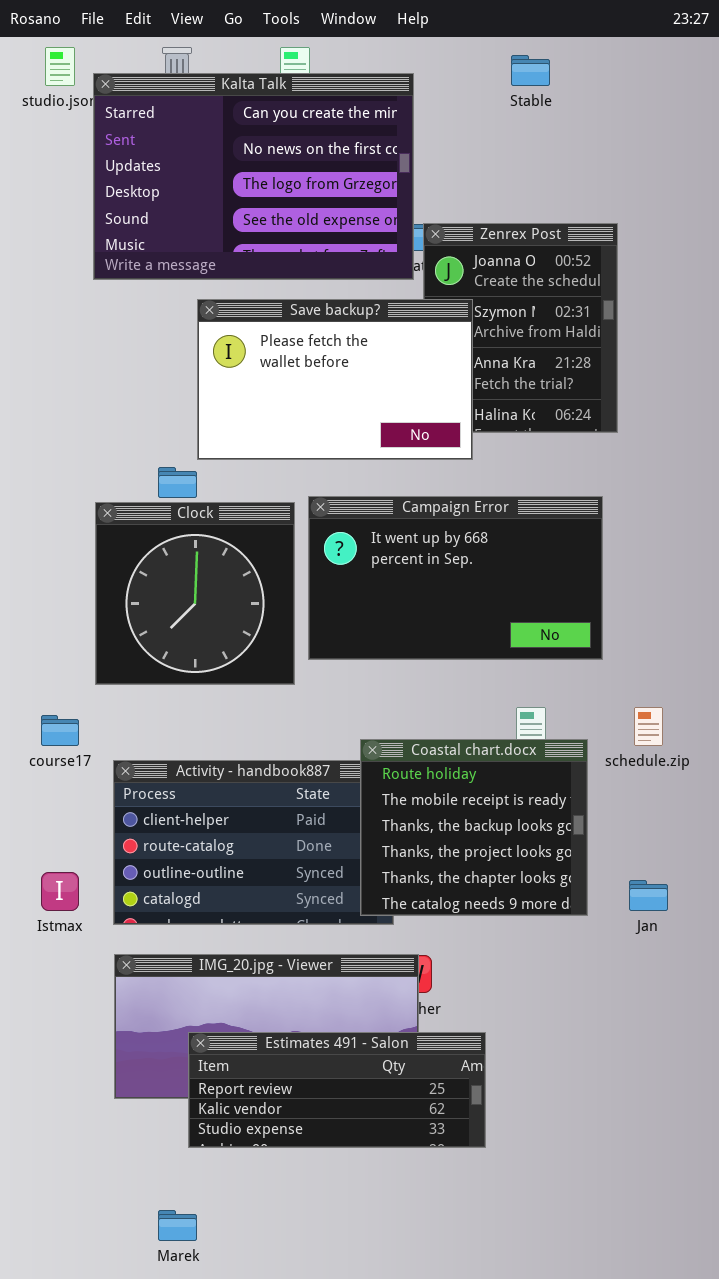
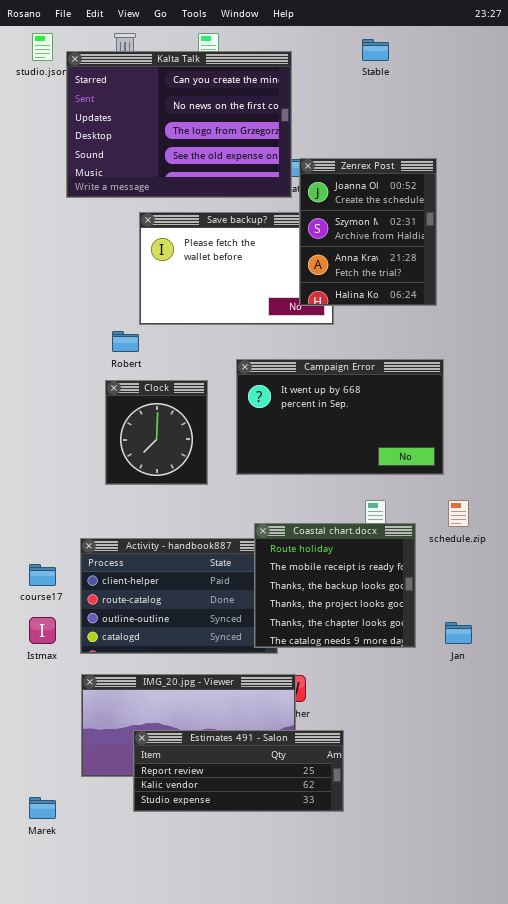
Zenrex Post: [423,223,618,433] -> [299,158,437,306], raised
Campaign Error: [308,496,603,660] -> [236,359,444,475], moved
Clock: [95,502,295,685] -> [105,380,208,485], resized
course17: [41,715,79,746] -> [29,564,56,586], moved
Marek: [158,1210,197,1241] -> [29,797,56,819], moved

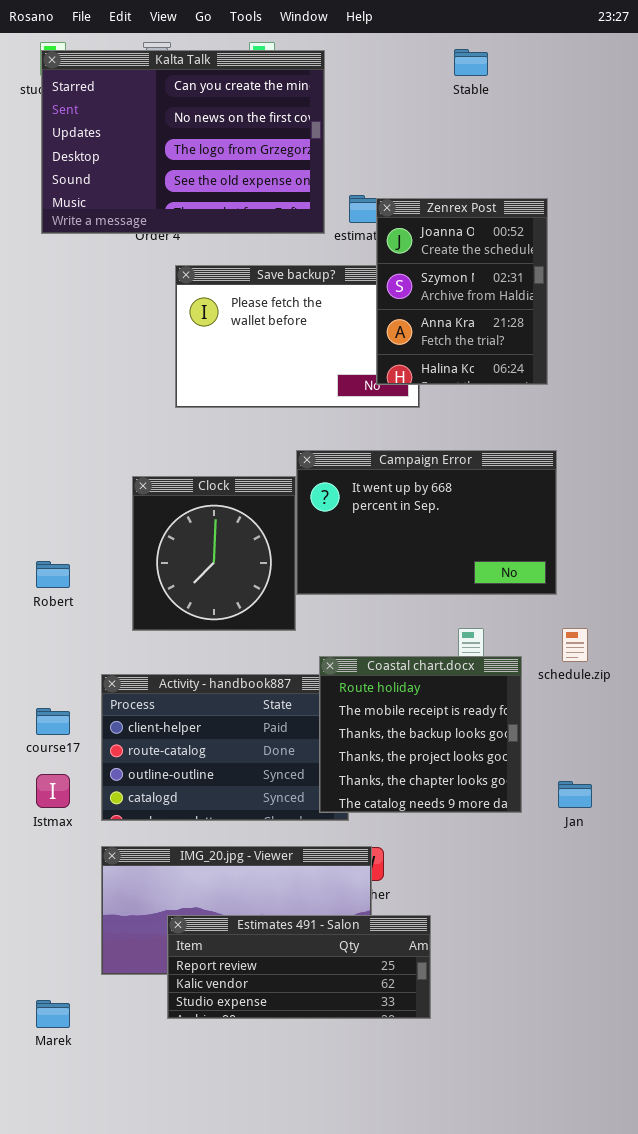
Kalta Talk: [66,51,292,198] -> [41,50,325,234], moved
Robert: [112,331,139,352] -> [36,561,70,588], moved
Clock: [105,380,208,485] -> [132,476,296,631], resized

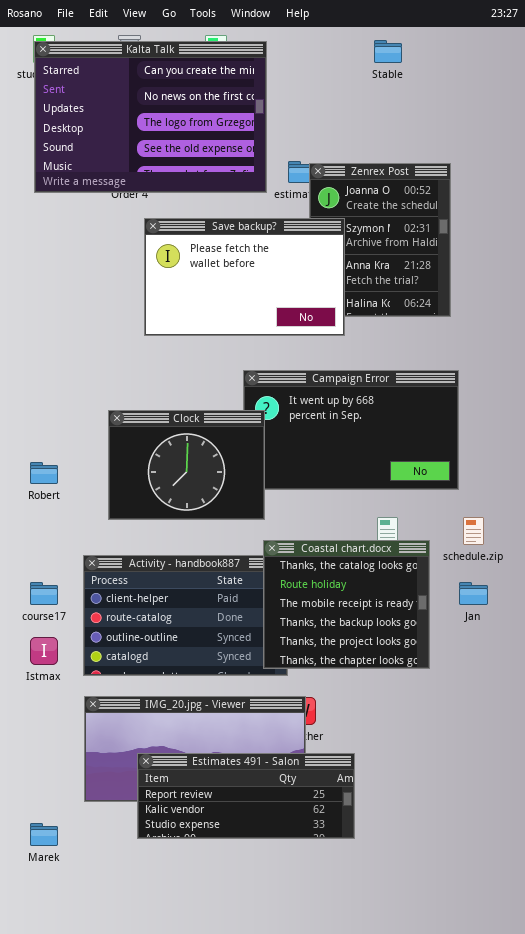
Save backup?: [175,265,420,408] -> [144,218,345,336], raised
Clock: [132,476,296,631] -> [108,410,265,520], resized
Coastal chart.docx: [319,656,522,813] -> [263,540,430,669], scrolled up 1 row
Jan: [558,781,592,808] -> [459,582,488,605], moved

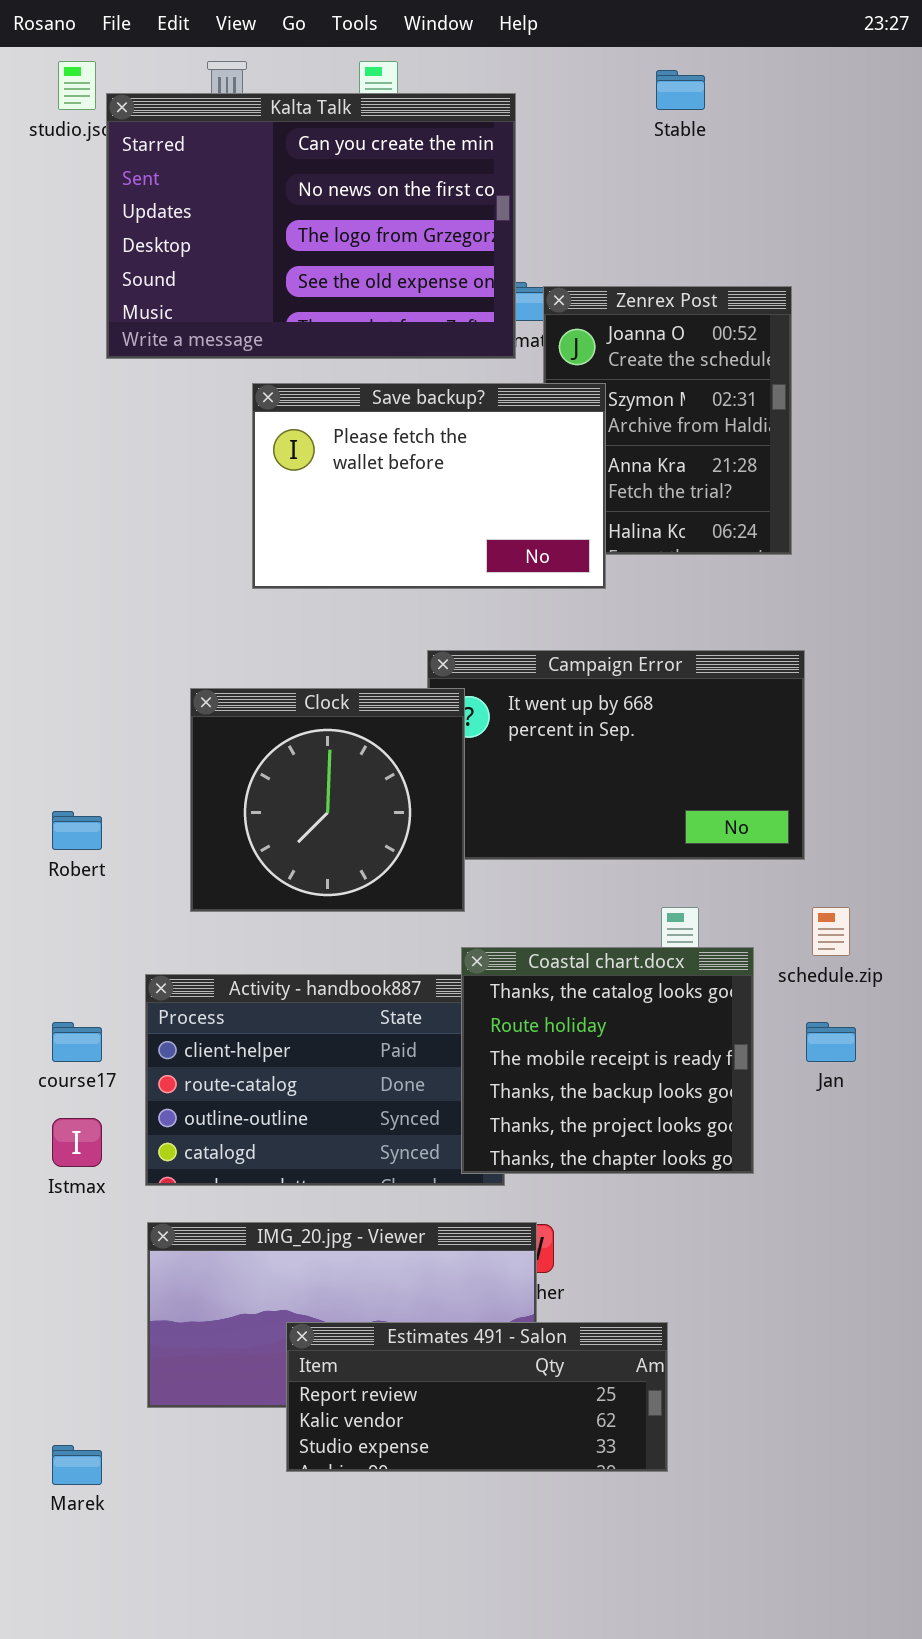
Kalta Talk: [34,41,267,193] -> [106,93,516,359], moved
Clock: [108,410,265,520] -> [190,688,465,912], resized
Estimates 491 - Salon: [137,753,355,839] -> [286,1322,668,1472], moved

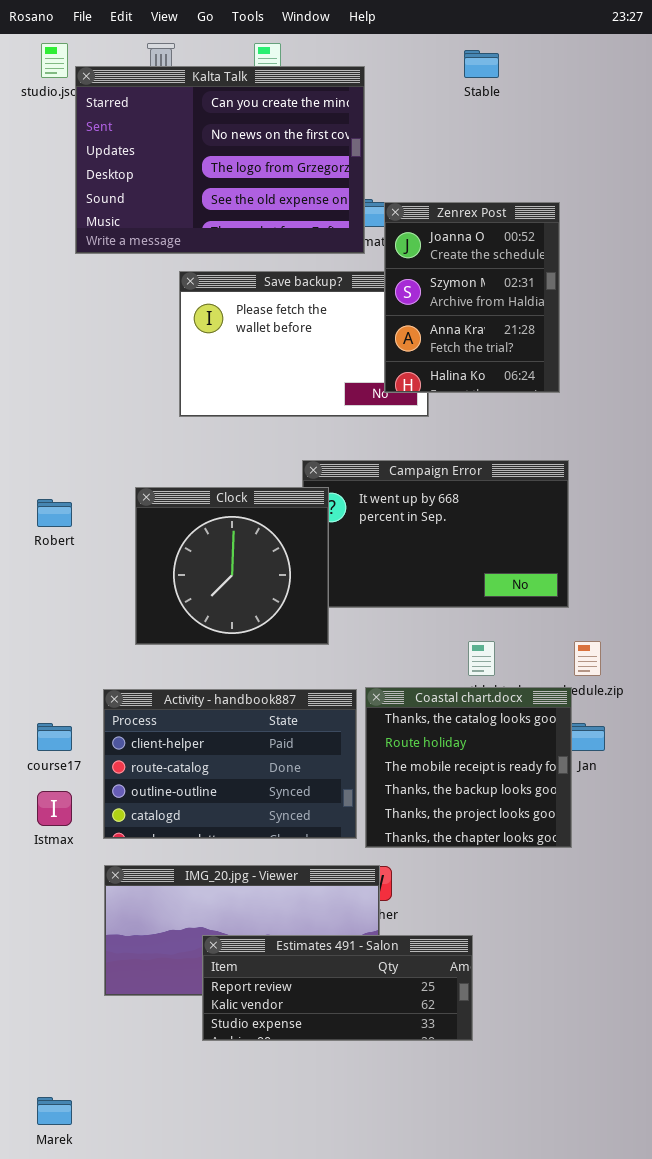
Zenrex Post: [543,286,792,555] -> [384,202,560,393], raised
Robert: [52,811,102,850] -> [37,499,72,527], moved
Coastal chart.docx: [461,947,754,1174] -> [365,687,572,848], moved
Marek: [52,1445,102,1485] -> [37,1097,72,1125], moved

